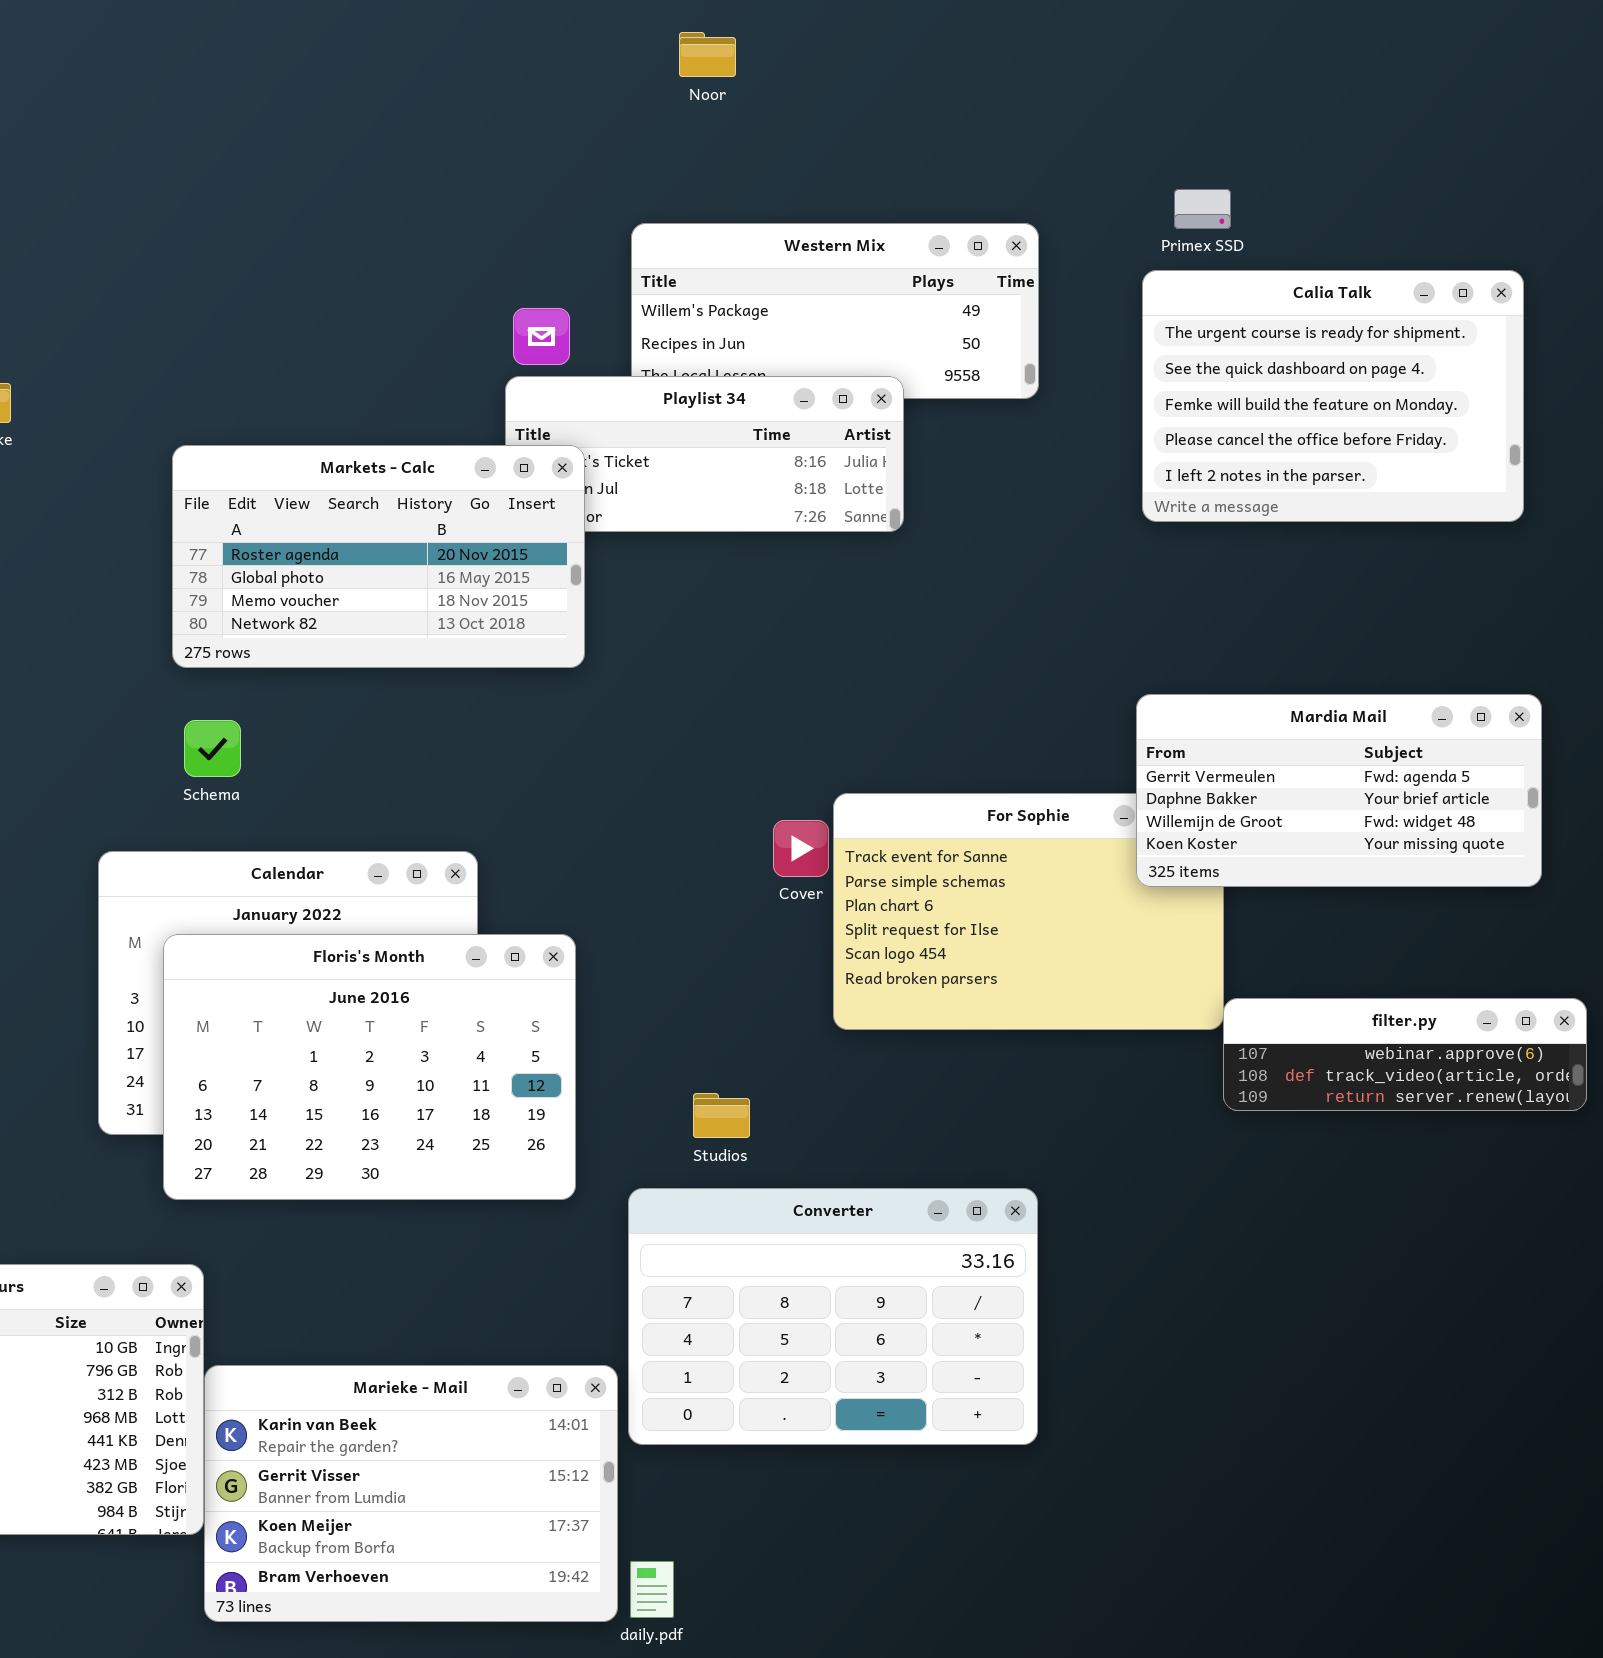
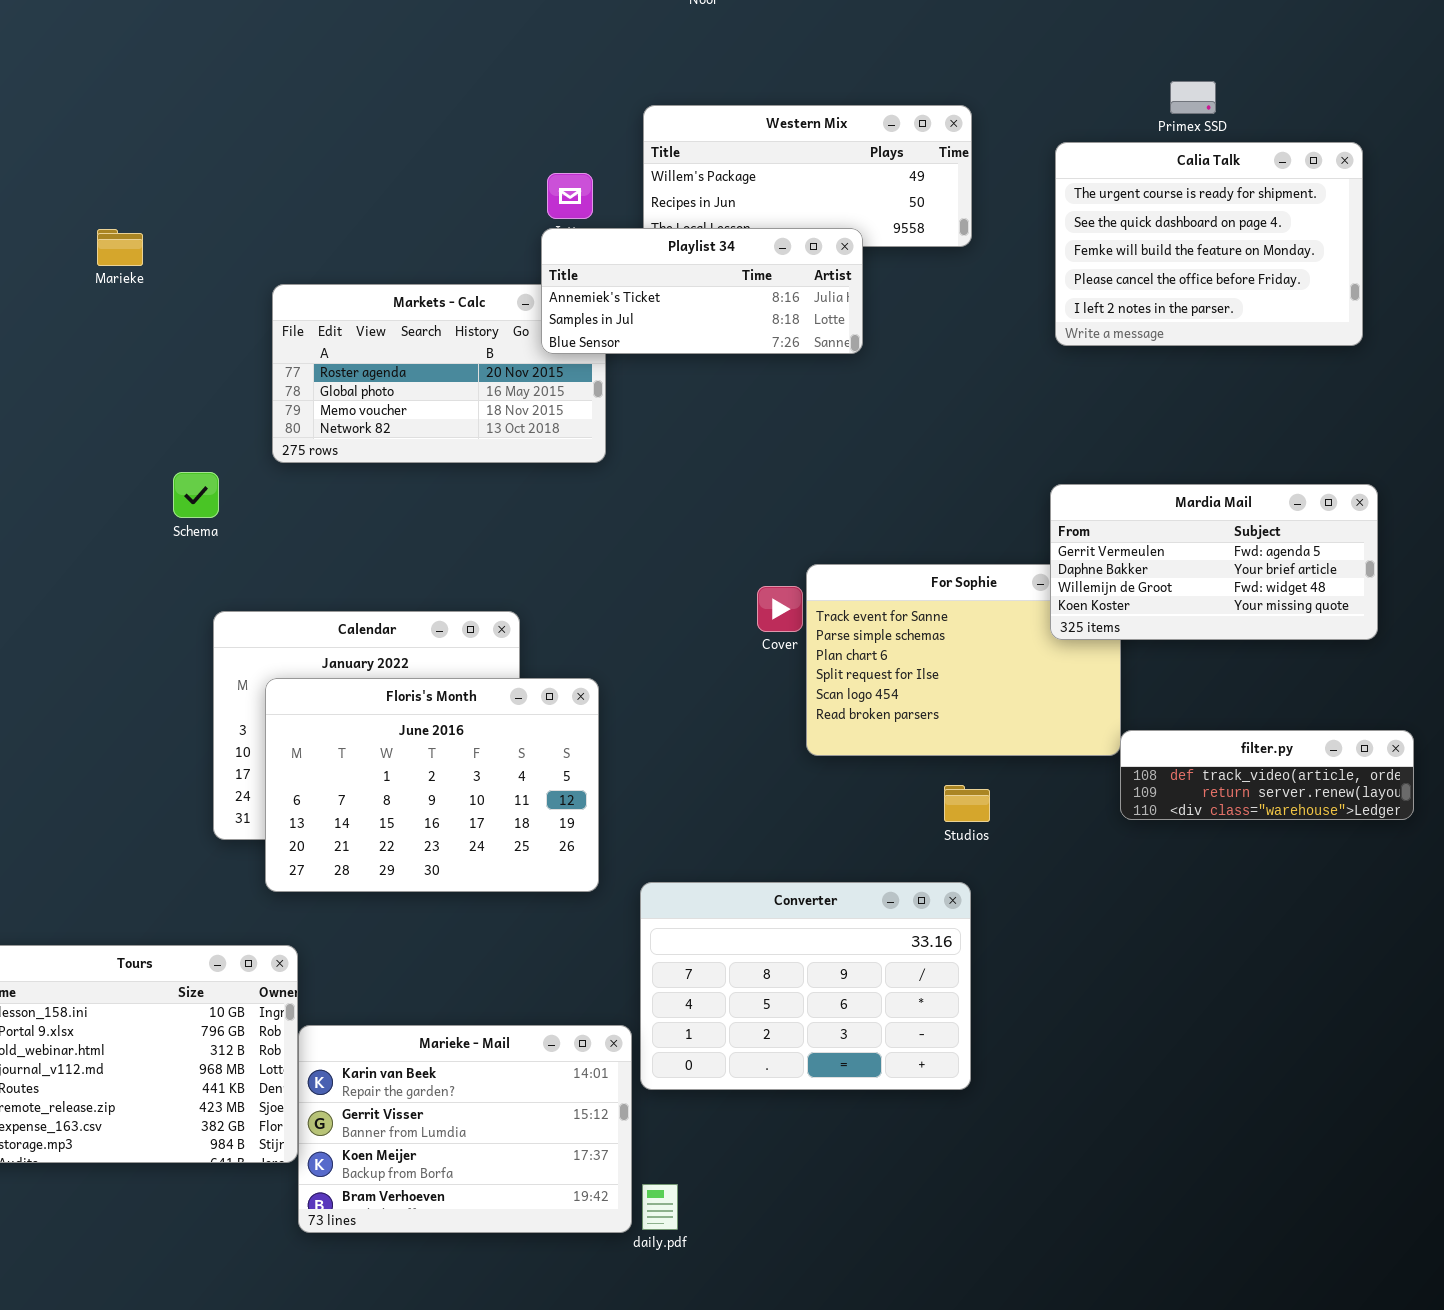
Primex SSD: [1174,189,1231,229] -> [1170,81,1216,114], moved
Playlist 34: [505,376,904,532] -> [541,228,863,354], raised
Schema: [184,720,241,777] -> [173,472,219,518], moved
filter.py: [1223,998,1587,1111] -> [1120,730,1414,820], scrolled down 1 row
Studios: [693,1093,750,1138] -> [944,785,990,822], moved

